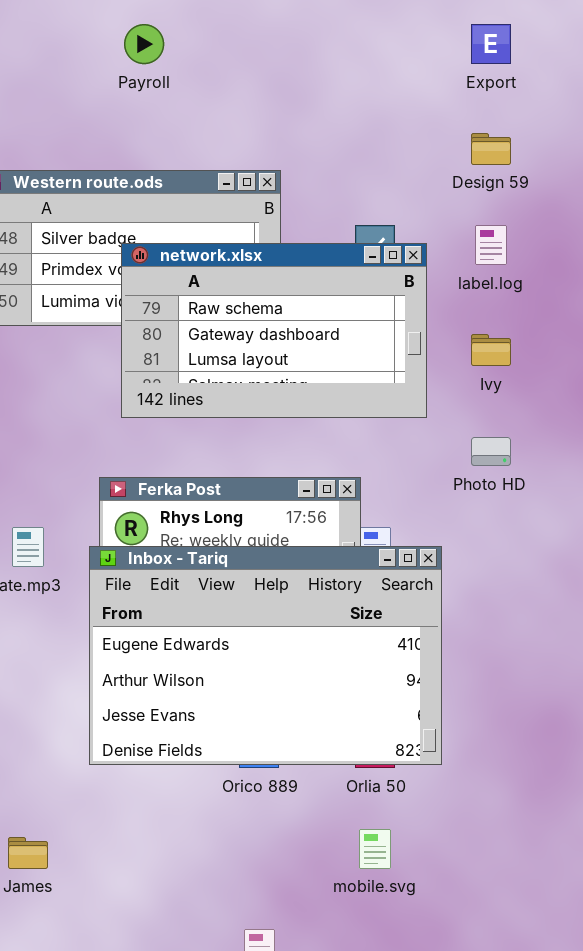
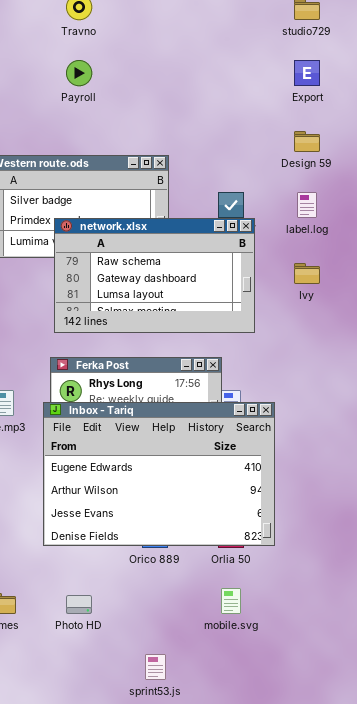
network.xlsx: [121,243,427,418] -> [54,218,255,333], moved
Photo HD: [471,437,511,466] -> [66,595,92,614], moved

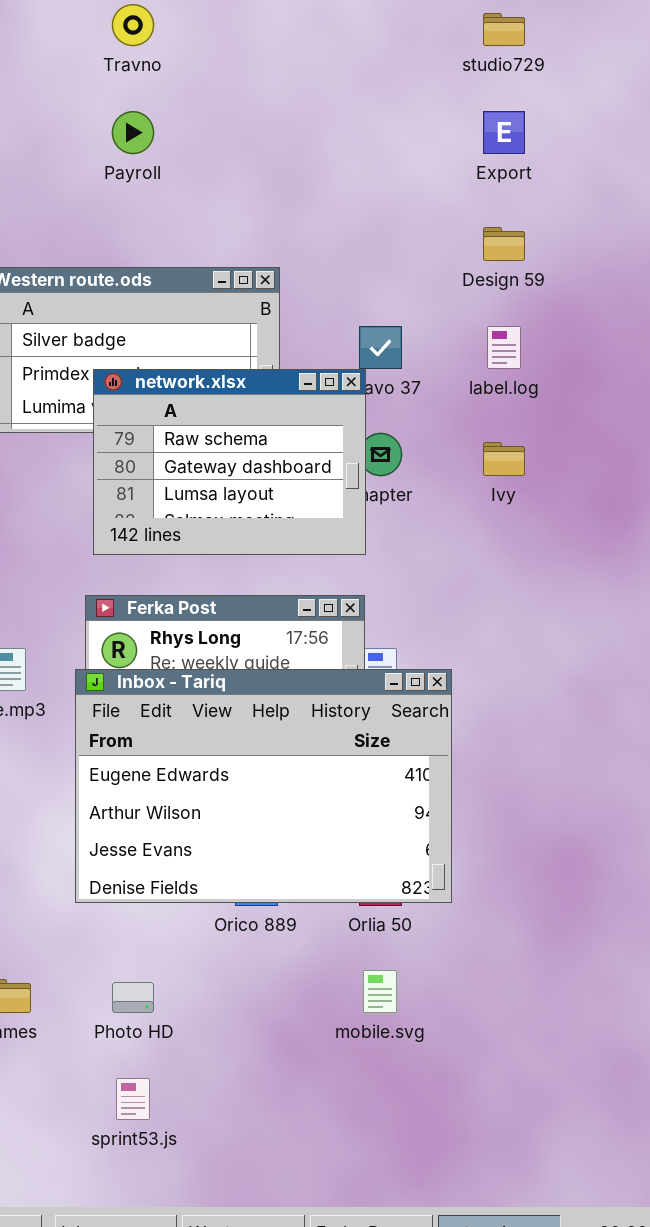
network.xlsx: [54,218,255,333] -> [93,369,366,555], resized
sprint53.js: [145,654,166,680] -> [116,1078,150,1120], moved

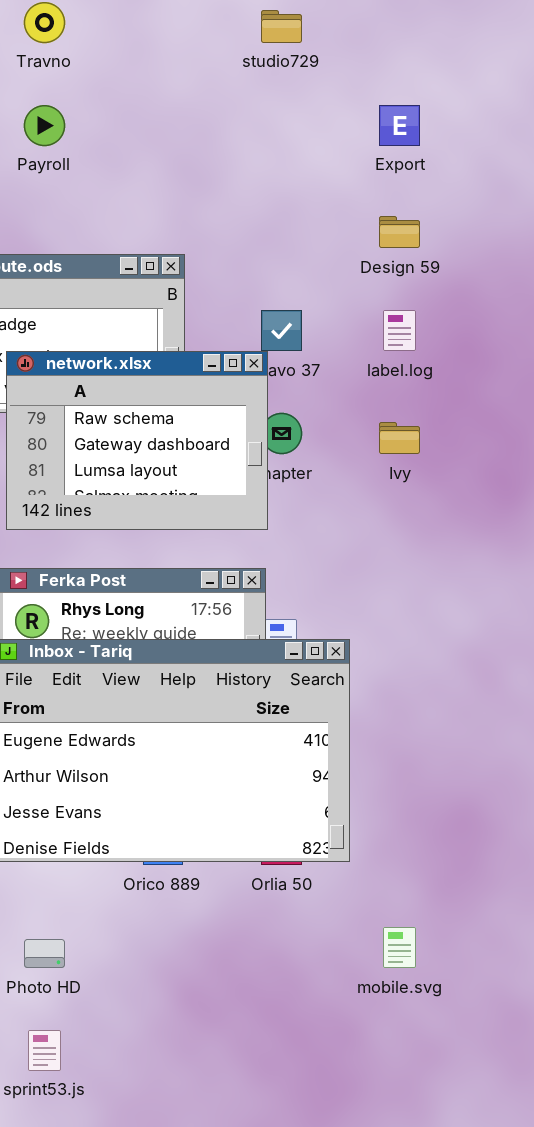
studio729: [483,13,525,46] -> [261,10,302,43], moved
mobile.svg: [363,970,397,1013] -> [383,927,416,968], moved

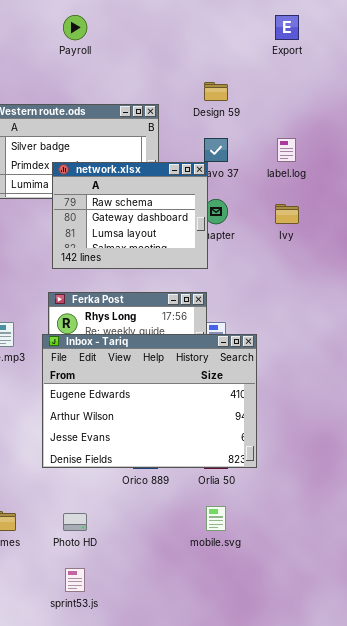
Design 59: [379,216,420,248] -> [204,82,228,101], moved
mobile.svg: [383,927,416,968] -> [206,506,226,531], moved

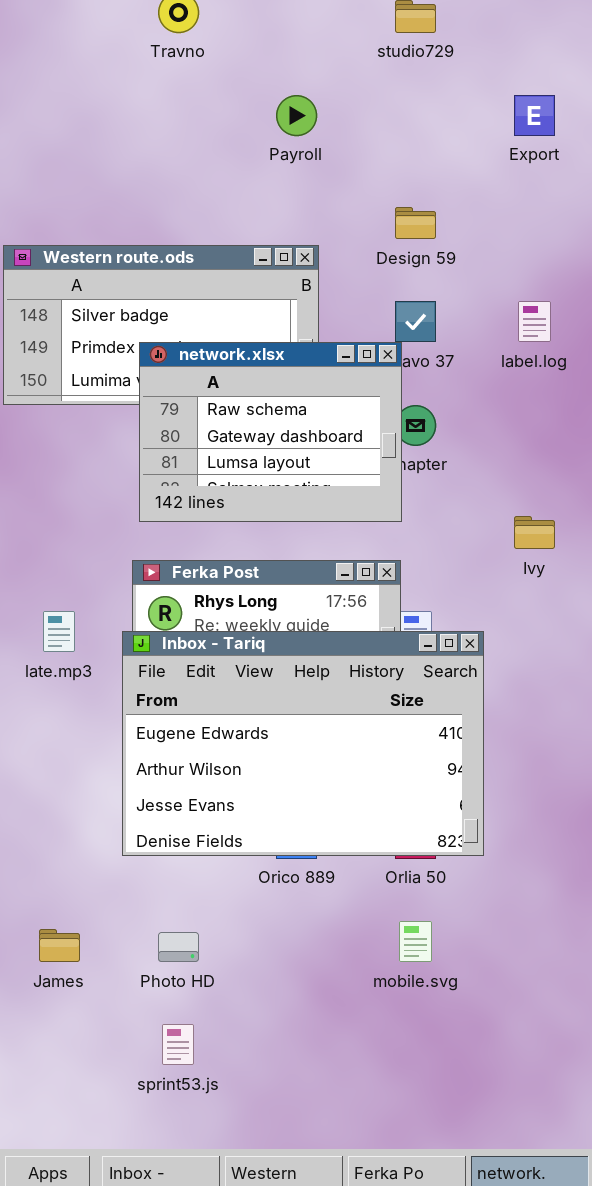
Payroll: [63,15,87,40] -> [276,95,317,136], moved
Ivy: [275,204,299,224] -> [514,516,555,549], moved

